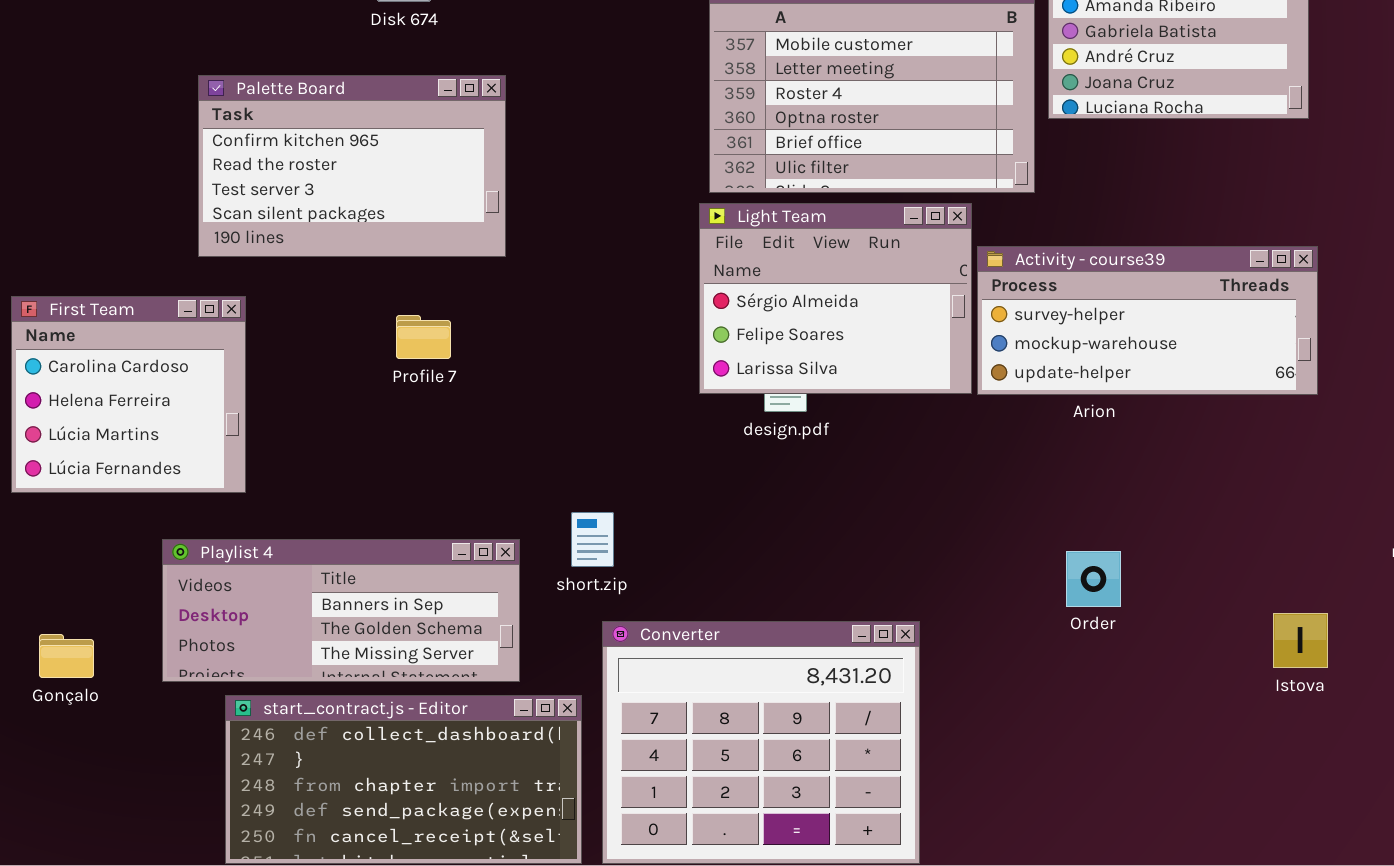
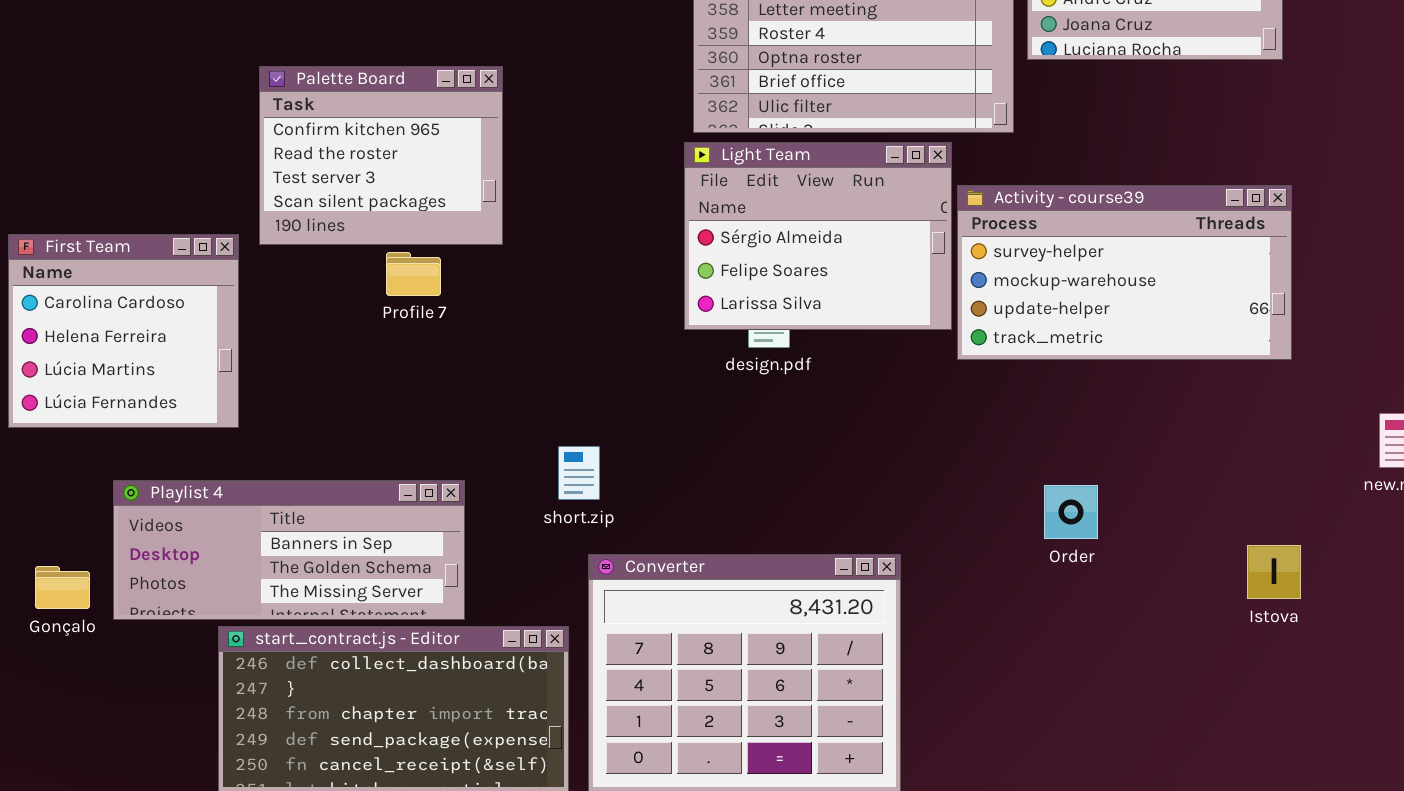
Palette Board: [198,75,506,257] -> [259,66,503,245], moved, resized
Activity - course39: [977,246,1318,395] -> [957,185,1292,360], resized
Playlist 4: [162,539,520,682] -> [113,480,465,620], moved

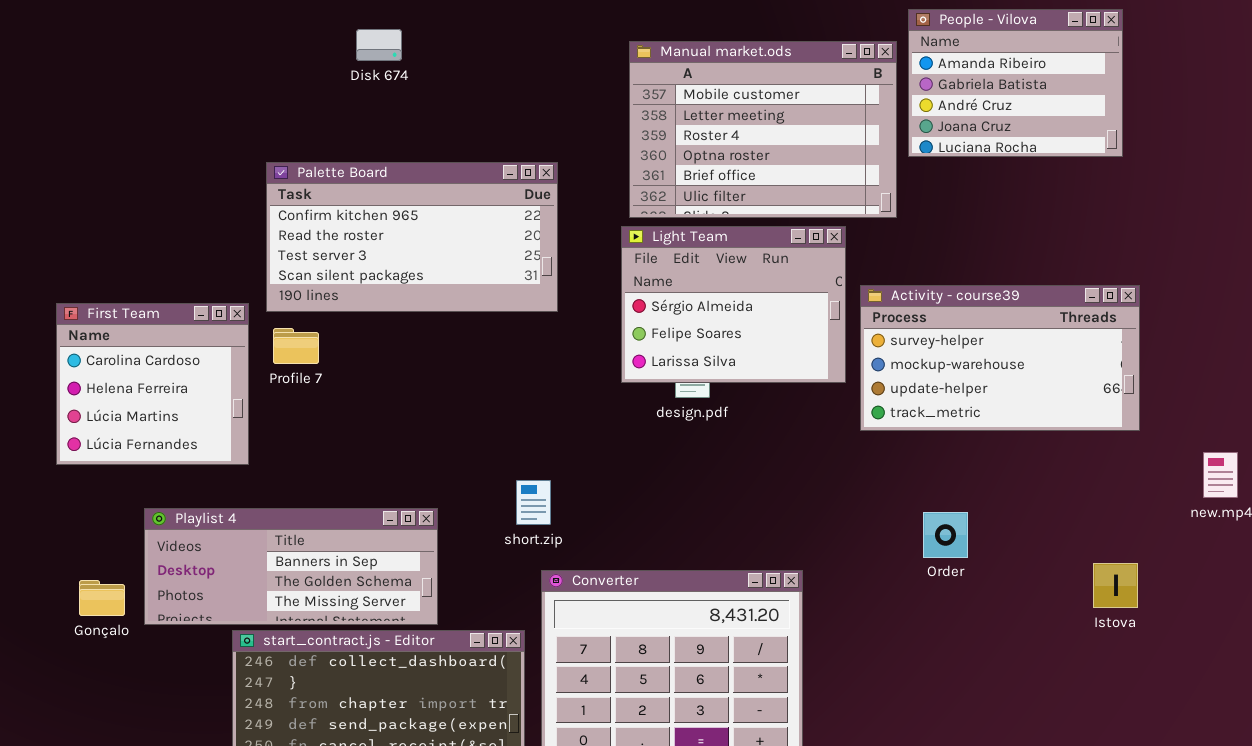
Palette Board: [259,66,503,245] -> [266,162,558,312], resized
Activity - course39: [957,185,1292,360] -> [860,285,1140,431], moved
Profile 7: [386,252,441,296] -> [273,328,319,364], moved

